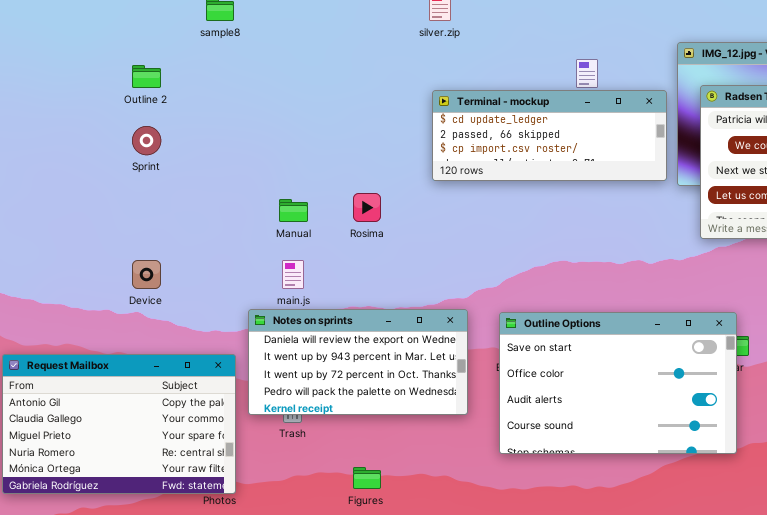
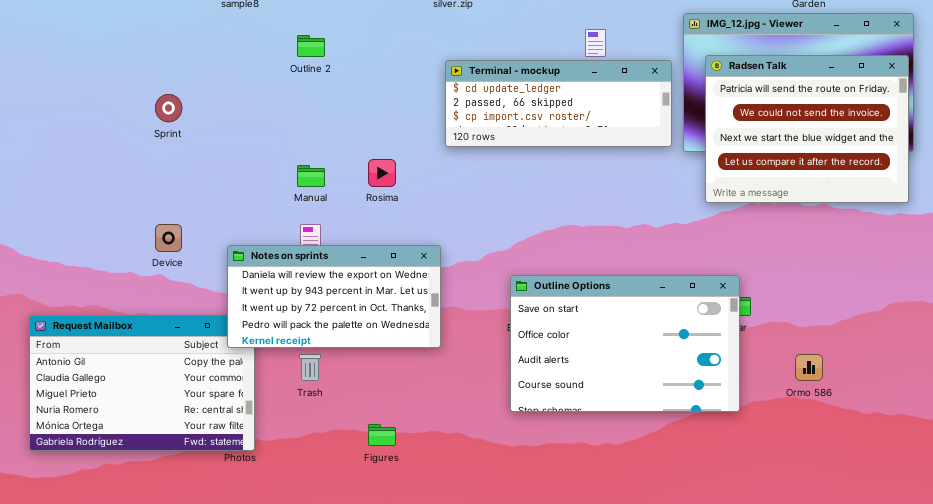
Outline 2: [132,65,161,88] -> [297,35,325,57], moved
Notes on sprints: [248,309,468,415] -> [227,245,441,348], moved

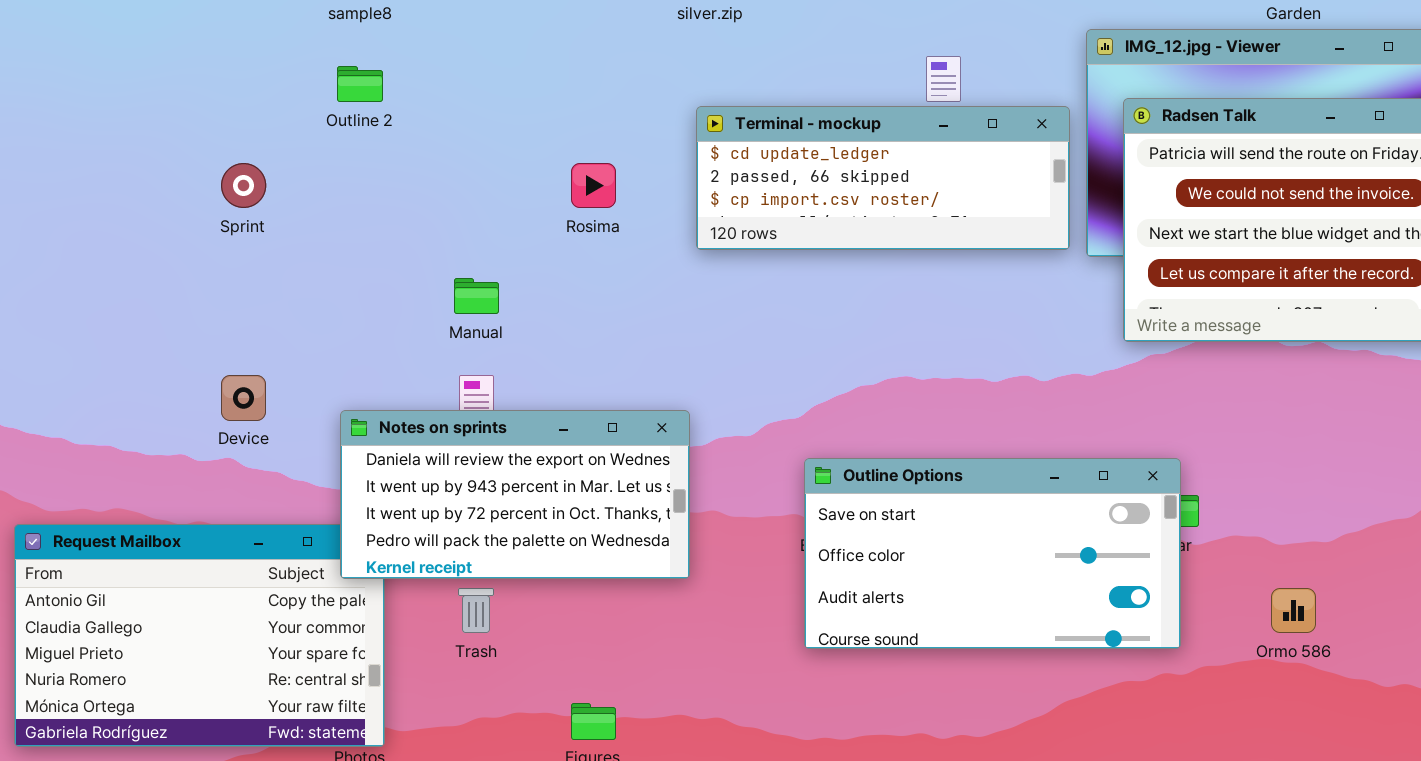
Outline 2: [297,35,325,57] -> [337,66,383,102], moved
Rosima: [368,159,396,187] -> [571,163,616,208], moved
Outline Options: [510,275,740,412] -> [804,458,1181,649], resized

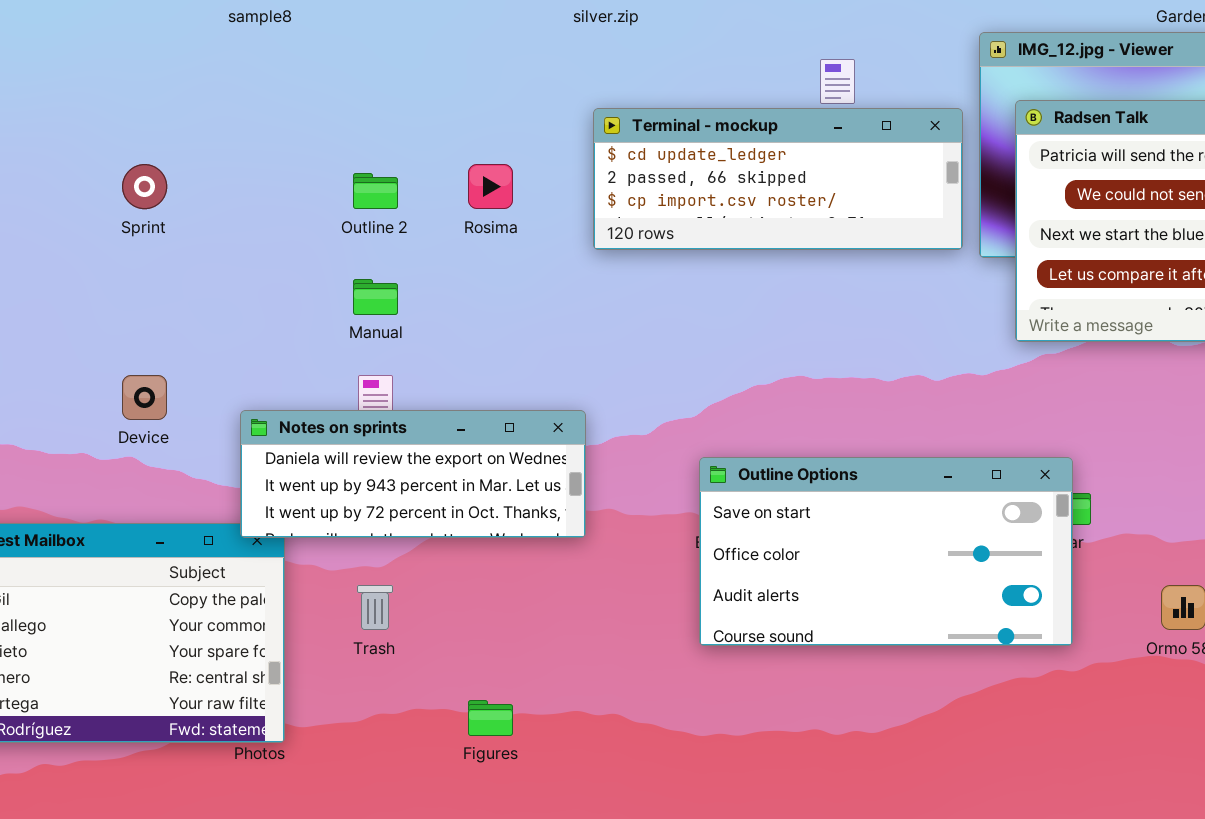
Outline 2: [337,66,383,102] -> [353,173,398,209], moved
Notes on sprints: [340,410,690,579] -> [240,410,586,538], resized

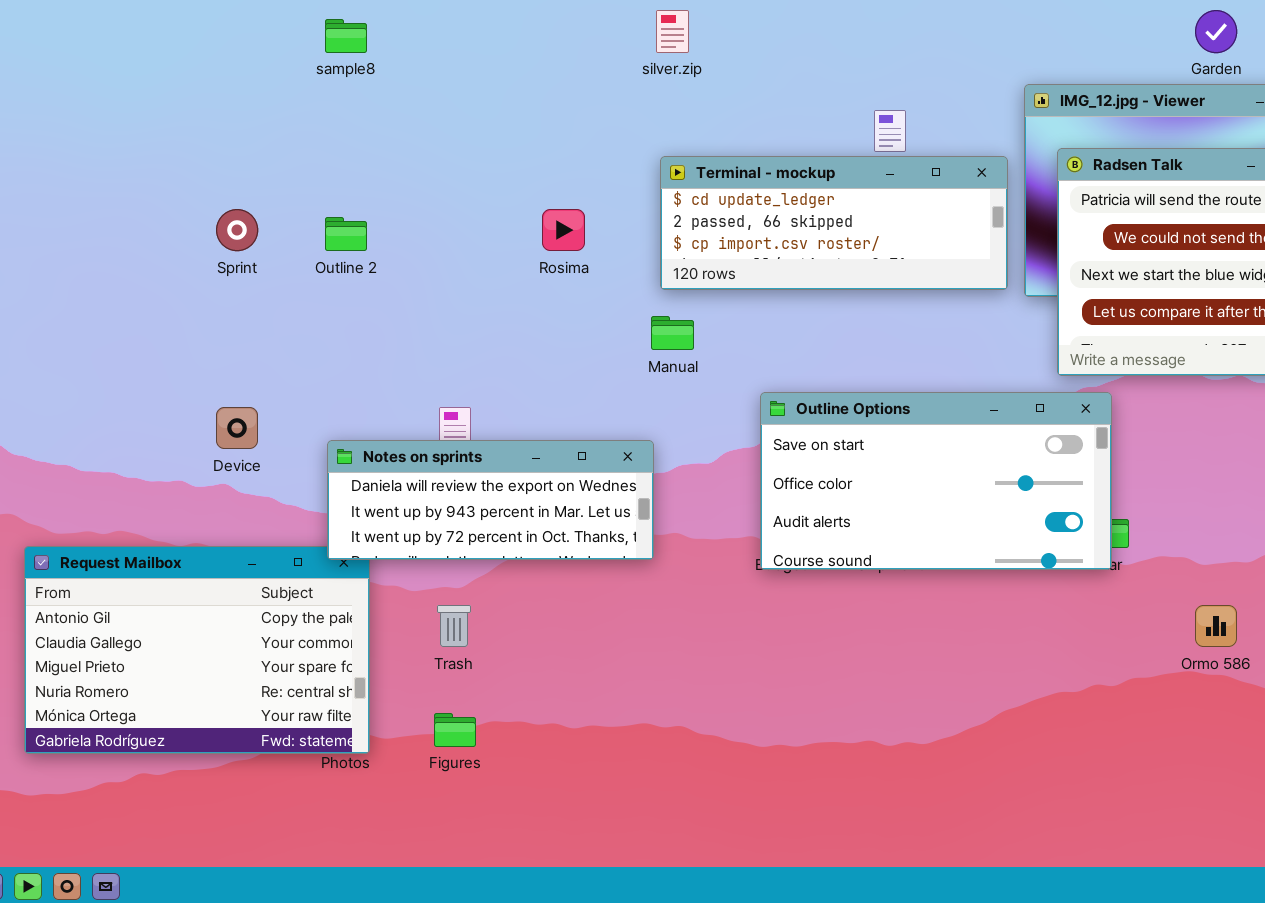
Outline 2: [353,173,398,209] -> [325,217,367,251], moved
Manual: [353,279,398,315] -> [651,316,694,350], moved
Outline Options: [699,457,1073,646] -> [760,392,1112,570], moved
Figures: [468,700,513,736] -> [434,713,476,747], moved

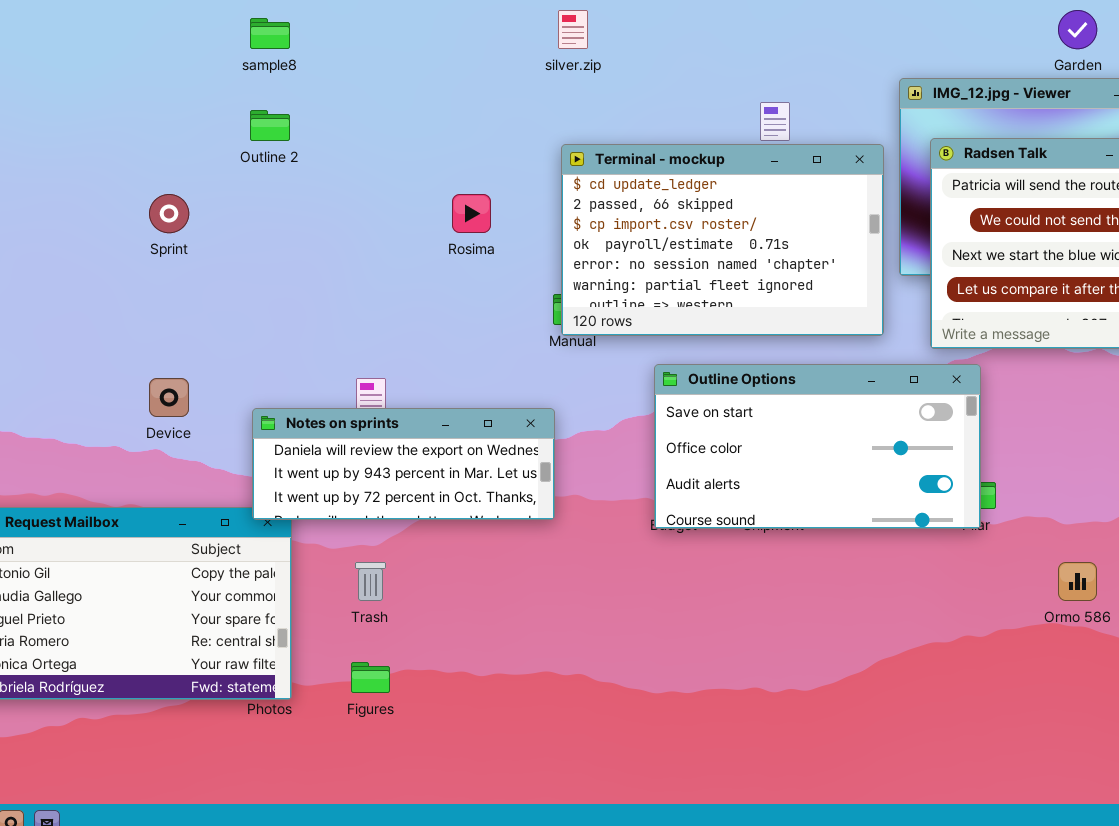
Terminal - mockup: [660,156,1008,290] -> [561,144,884,336], resized
Outline 2: [325,217,367,251] -> [250,110,290,141], moved

